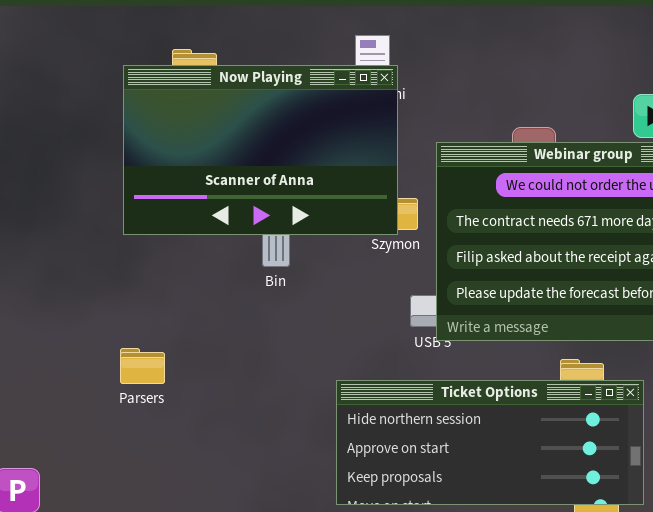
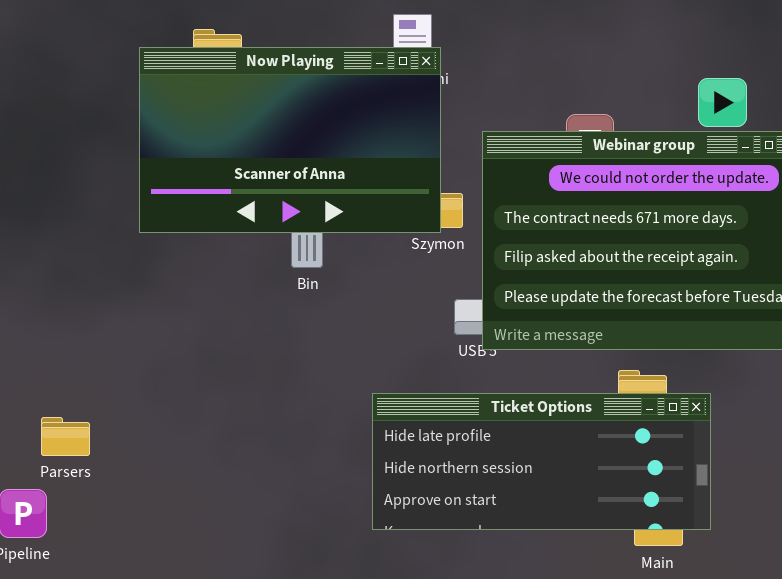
Parsers: [120,348,165,384] -> [41,417,90,456], moved
Ticket Options: [336,380,644,505] -> [372,393,711,530], scrolled up 1 row

